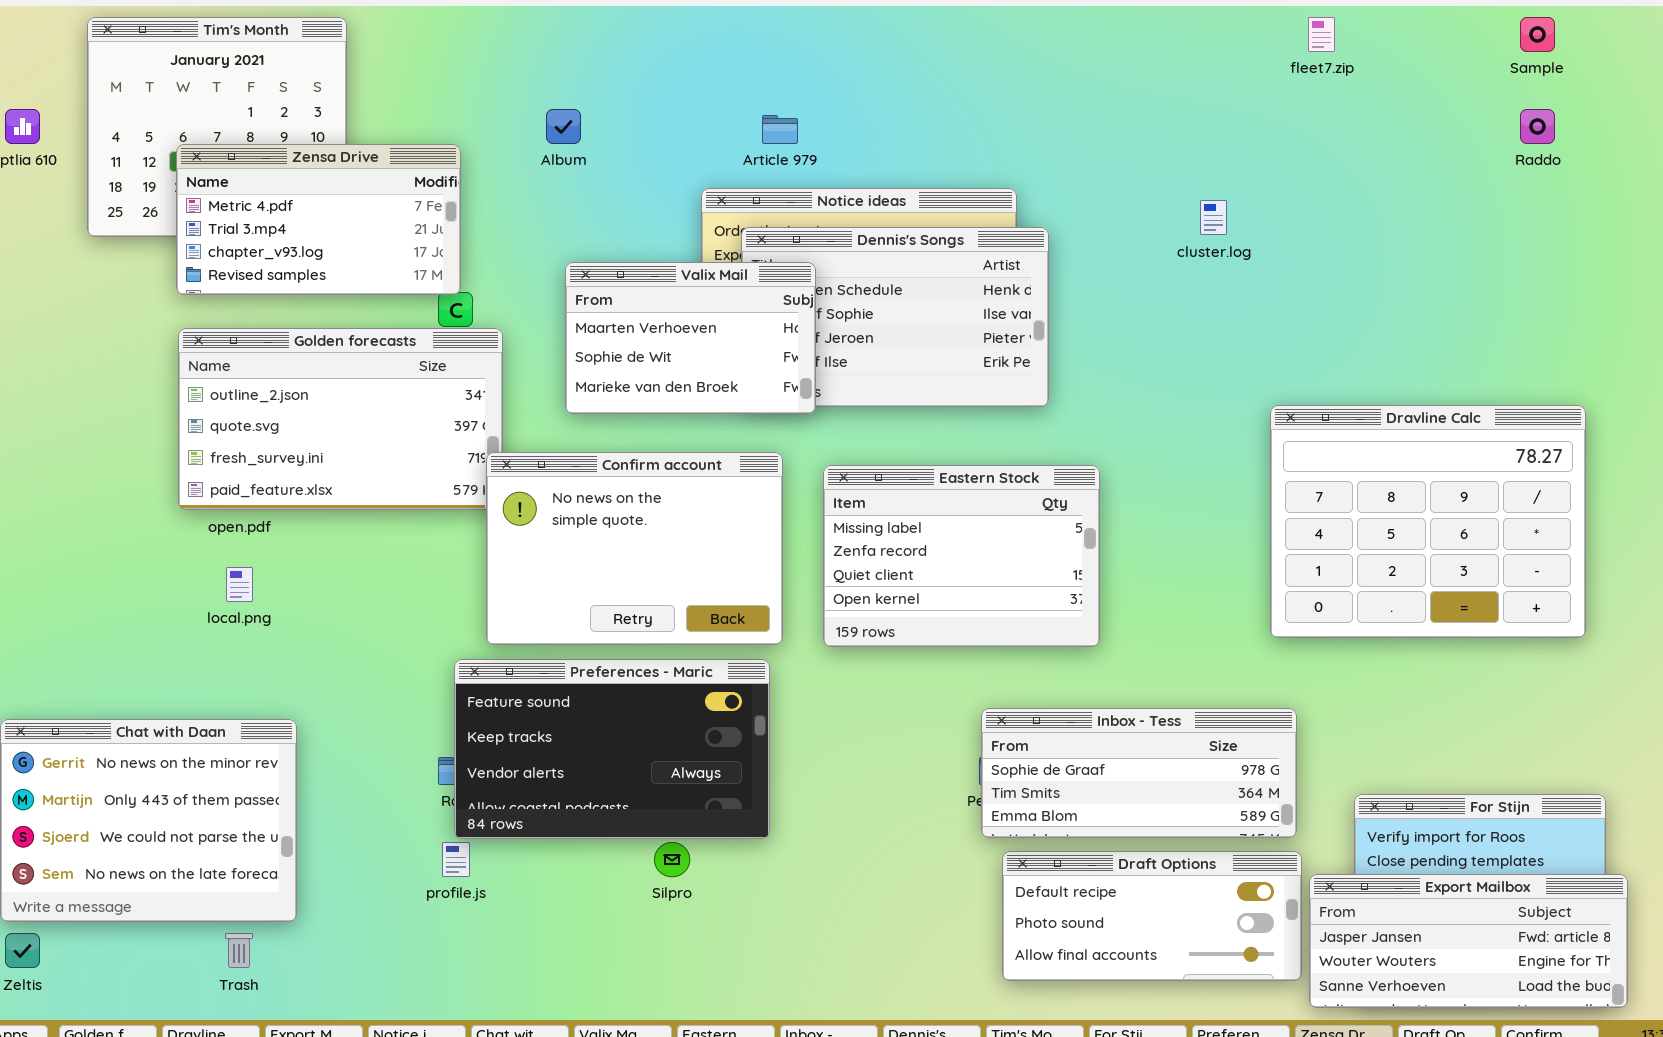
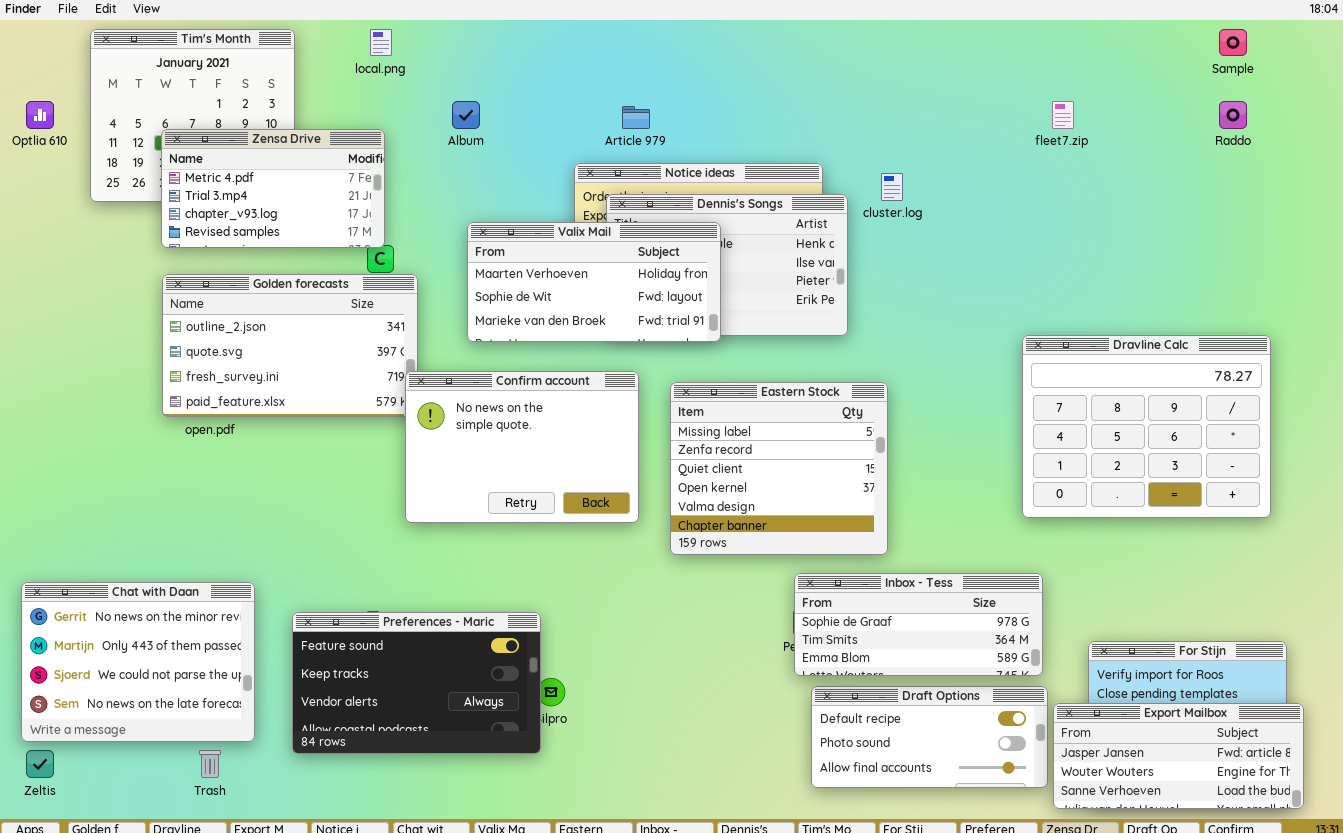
fleet7.zip: [1308,17,1335,52] -> [1052,101,1074,129], moved
cluster.log: [1200,200,1227,235] -> [881,173,903,201], moved
Valix Mail: [565,262,816,414] -> [467,222,721,342], resized
Eastern Stock: [823,465,1100,647] -> [670,382,888,555], resized
local.png: [226,567,253,602] -> [370,29,392,56], moved
Preferences - Maric: [454,659,770,839] -> [292,612,541,754], moved

